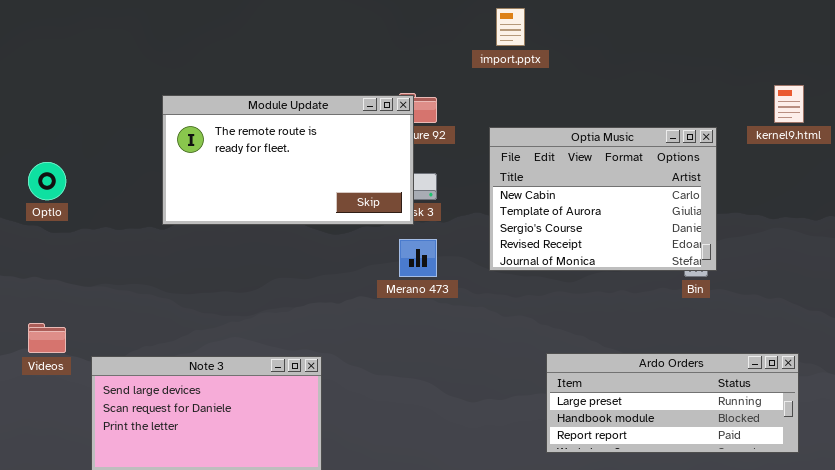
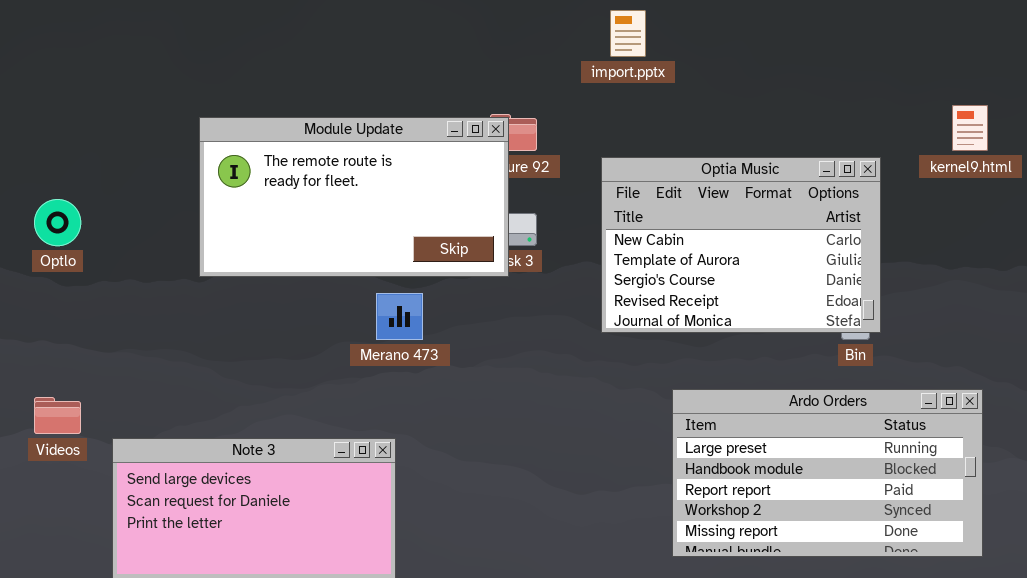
Merano 473: [399,239,437,277] -> [376,293,423,340], moved
Ardo Orders: [546,353,799,453] -> [672,389,983,557], resized

